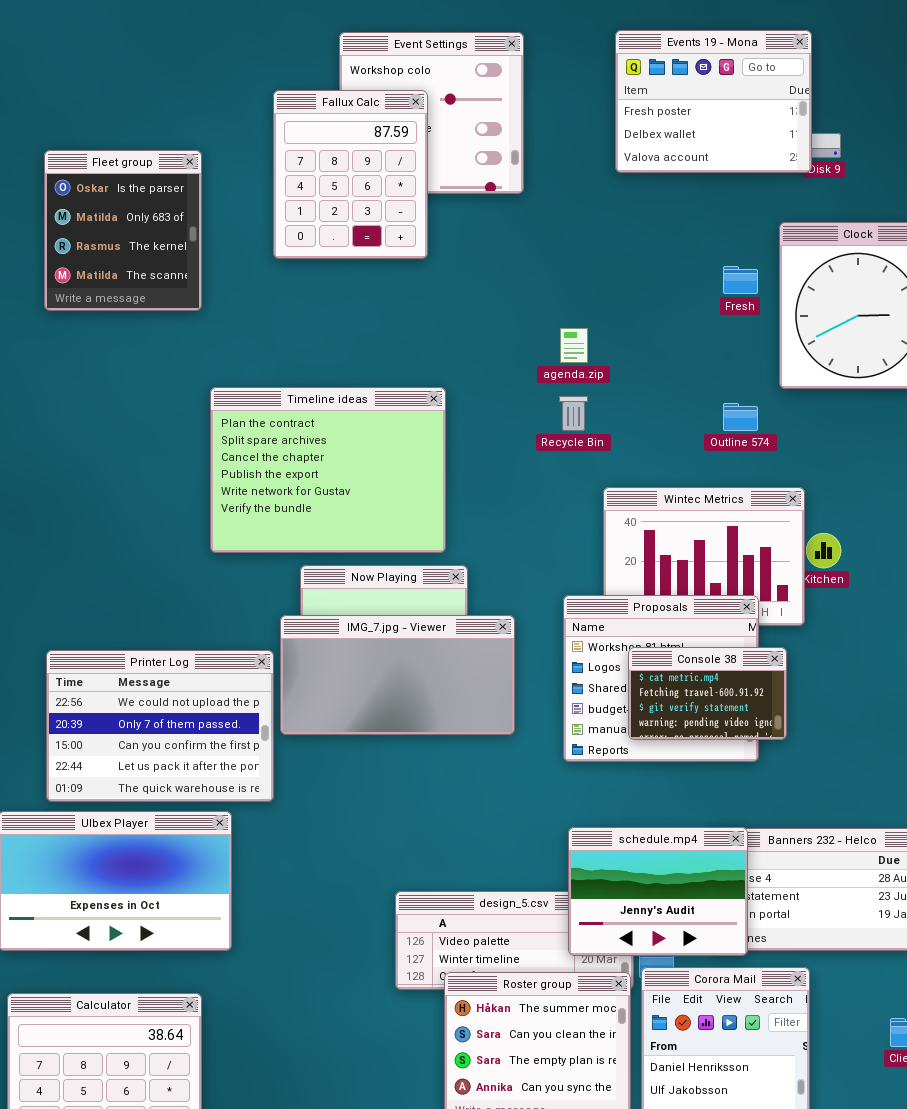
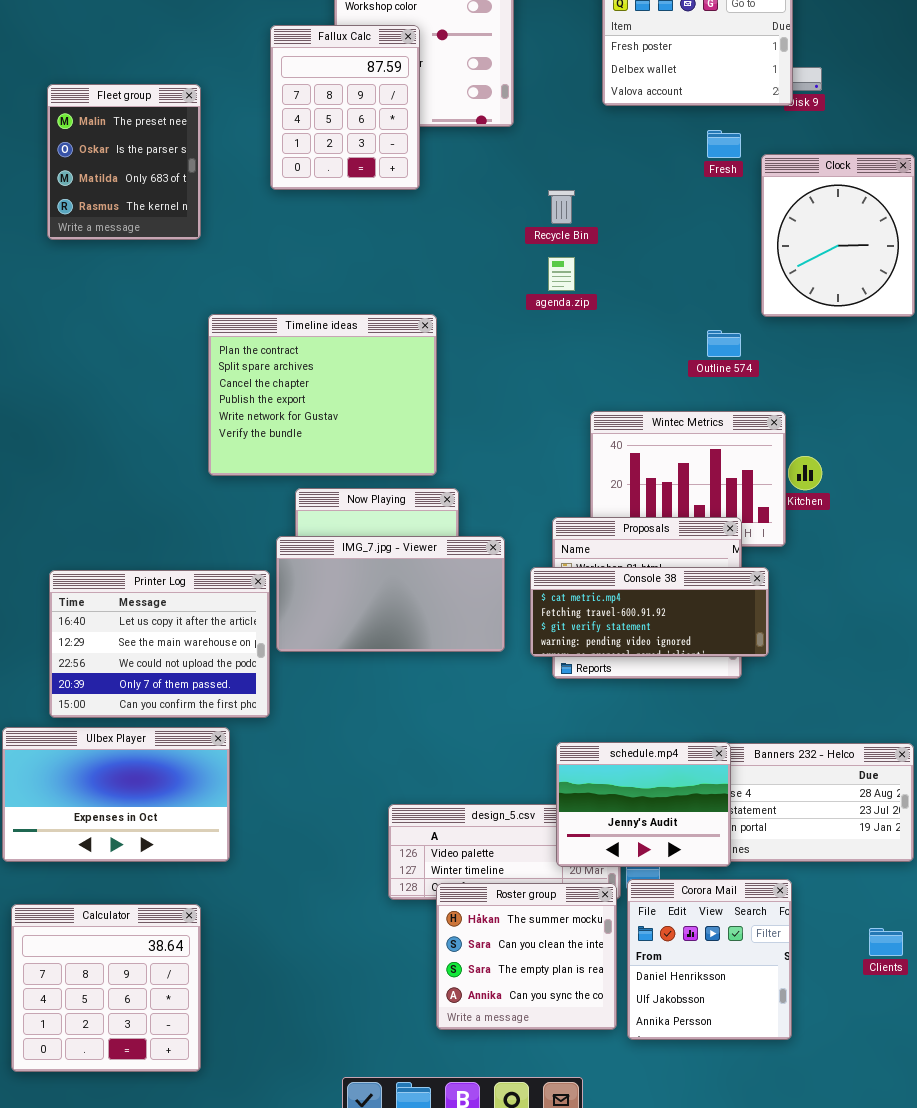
Fleet group: [44,150,202,311] -> [47,84,201,240], scrolled up 1 row
Fresh: [723,266,758,294] -> [707,130,741,158], moved
Recycle Bin: [559,396,588,431] -> [548,190,575,224], moved
Console 38: [628,647,787,740] -> [530,567,769,657], resized
Printer Log: [46,650,274,802] -> [49,570,270,718], scrolled up 2 rows

